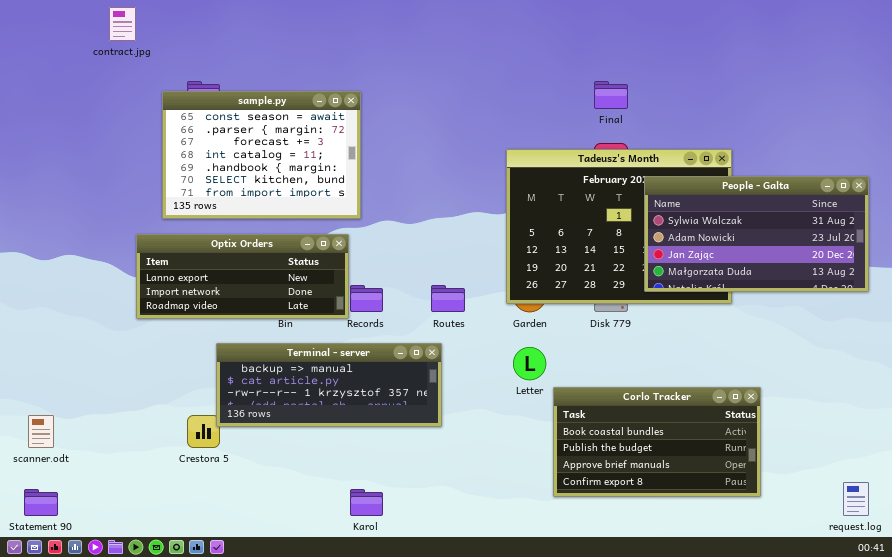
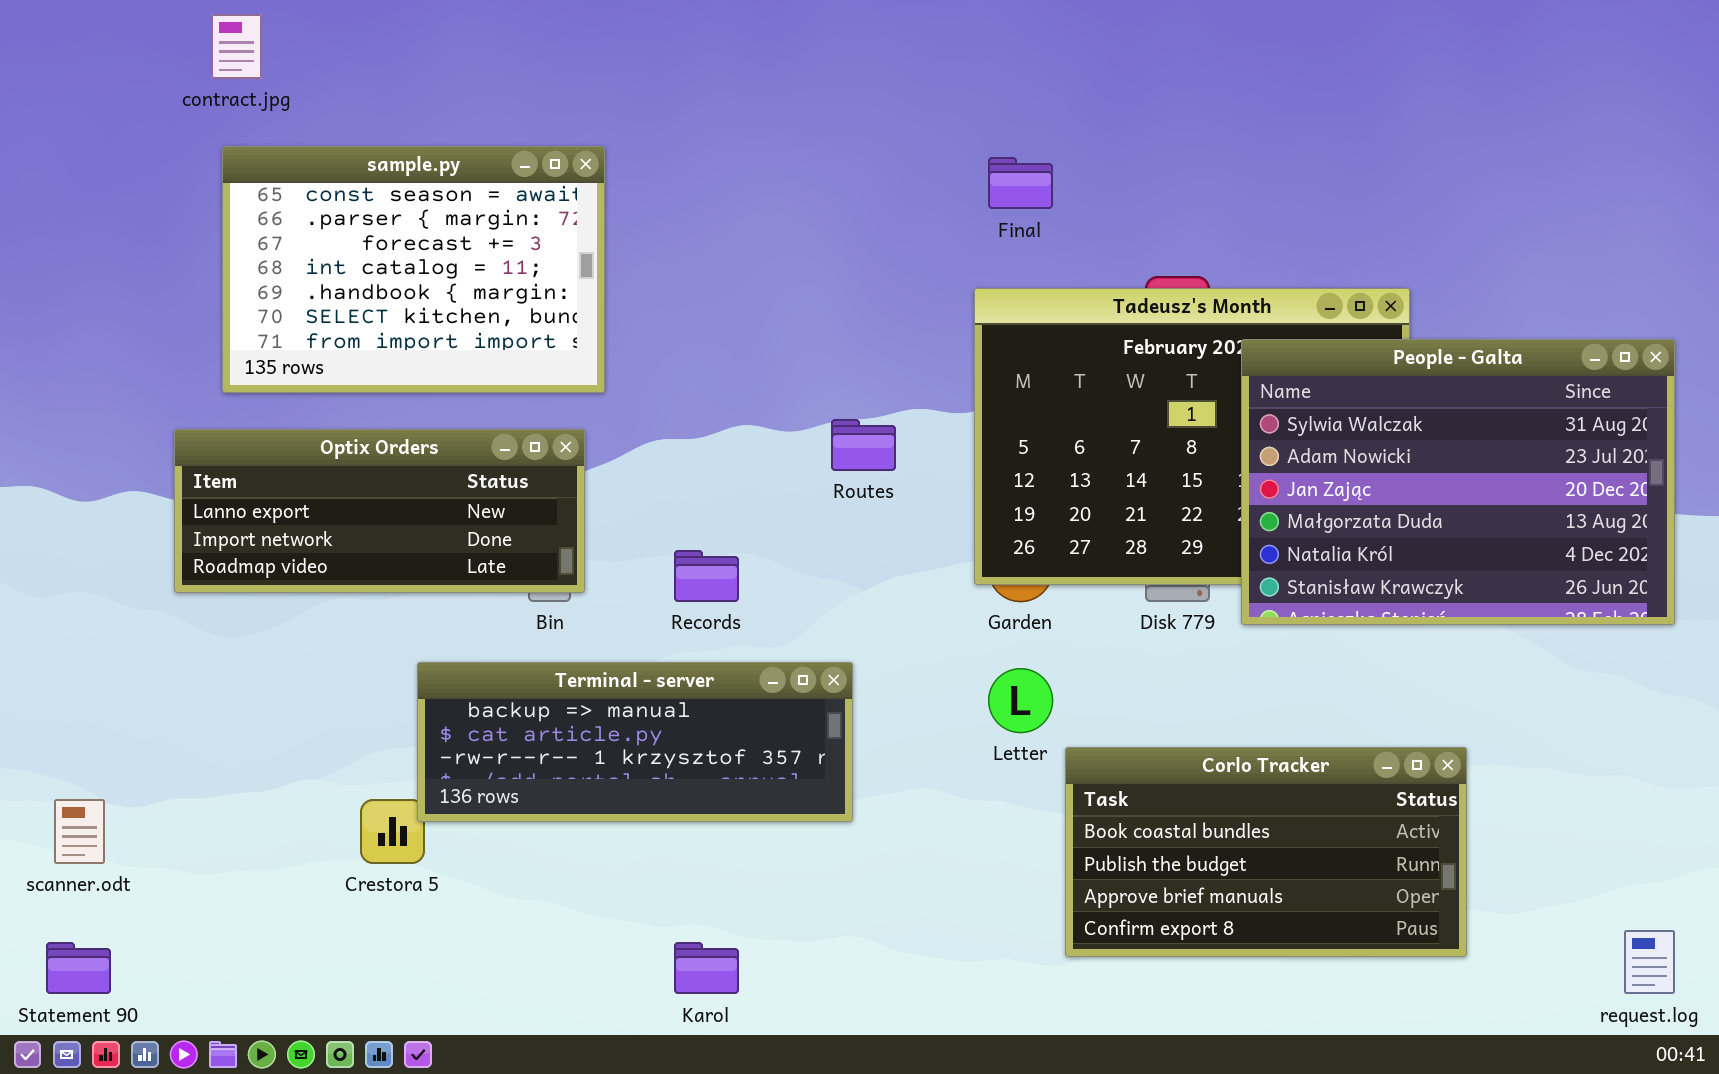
Final: [594,81,628,109] -> [988,157,1053,209], moved
sample.py: [162,91,361,219] -> [222,146,605,393], moved
People - Galta: [644,176,869,292] -> [1241,339,1675,625], resized
Optix Orders: [136,234,349,319] -> [174,429,585,593], moved
Routes: [431,285,465,312] -> [831,419,896,471], moved

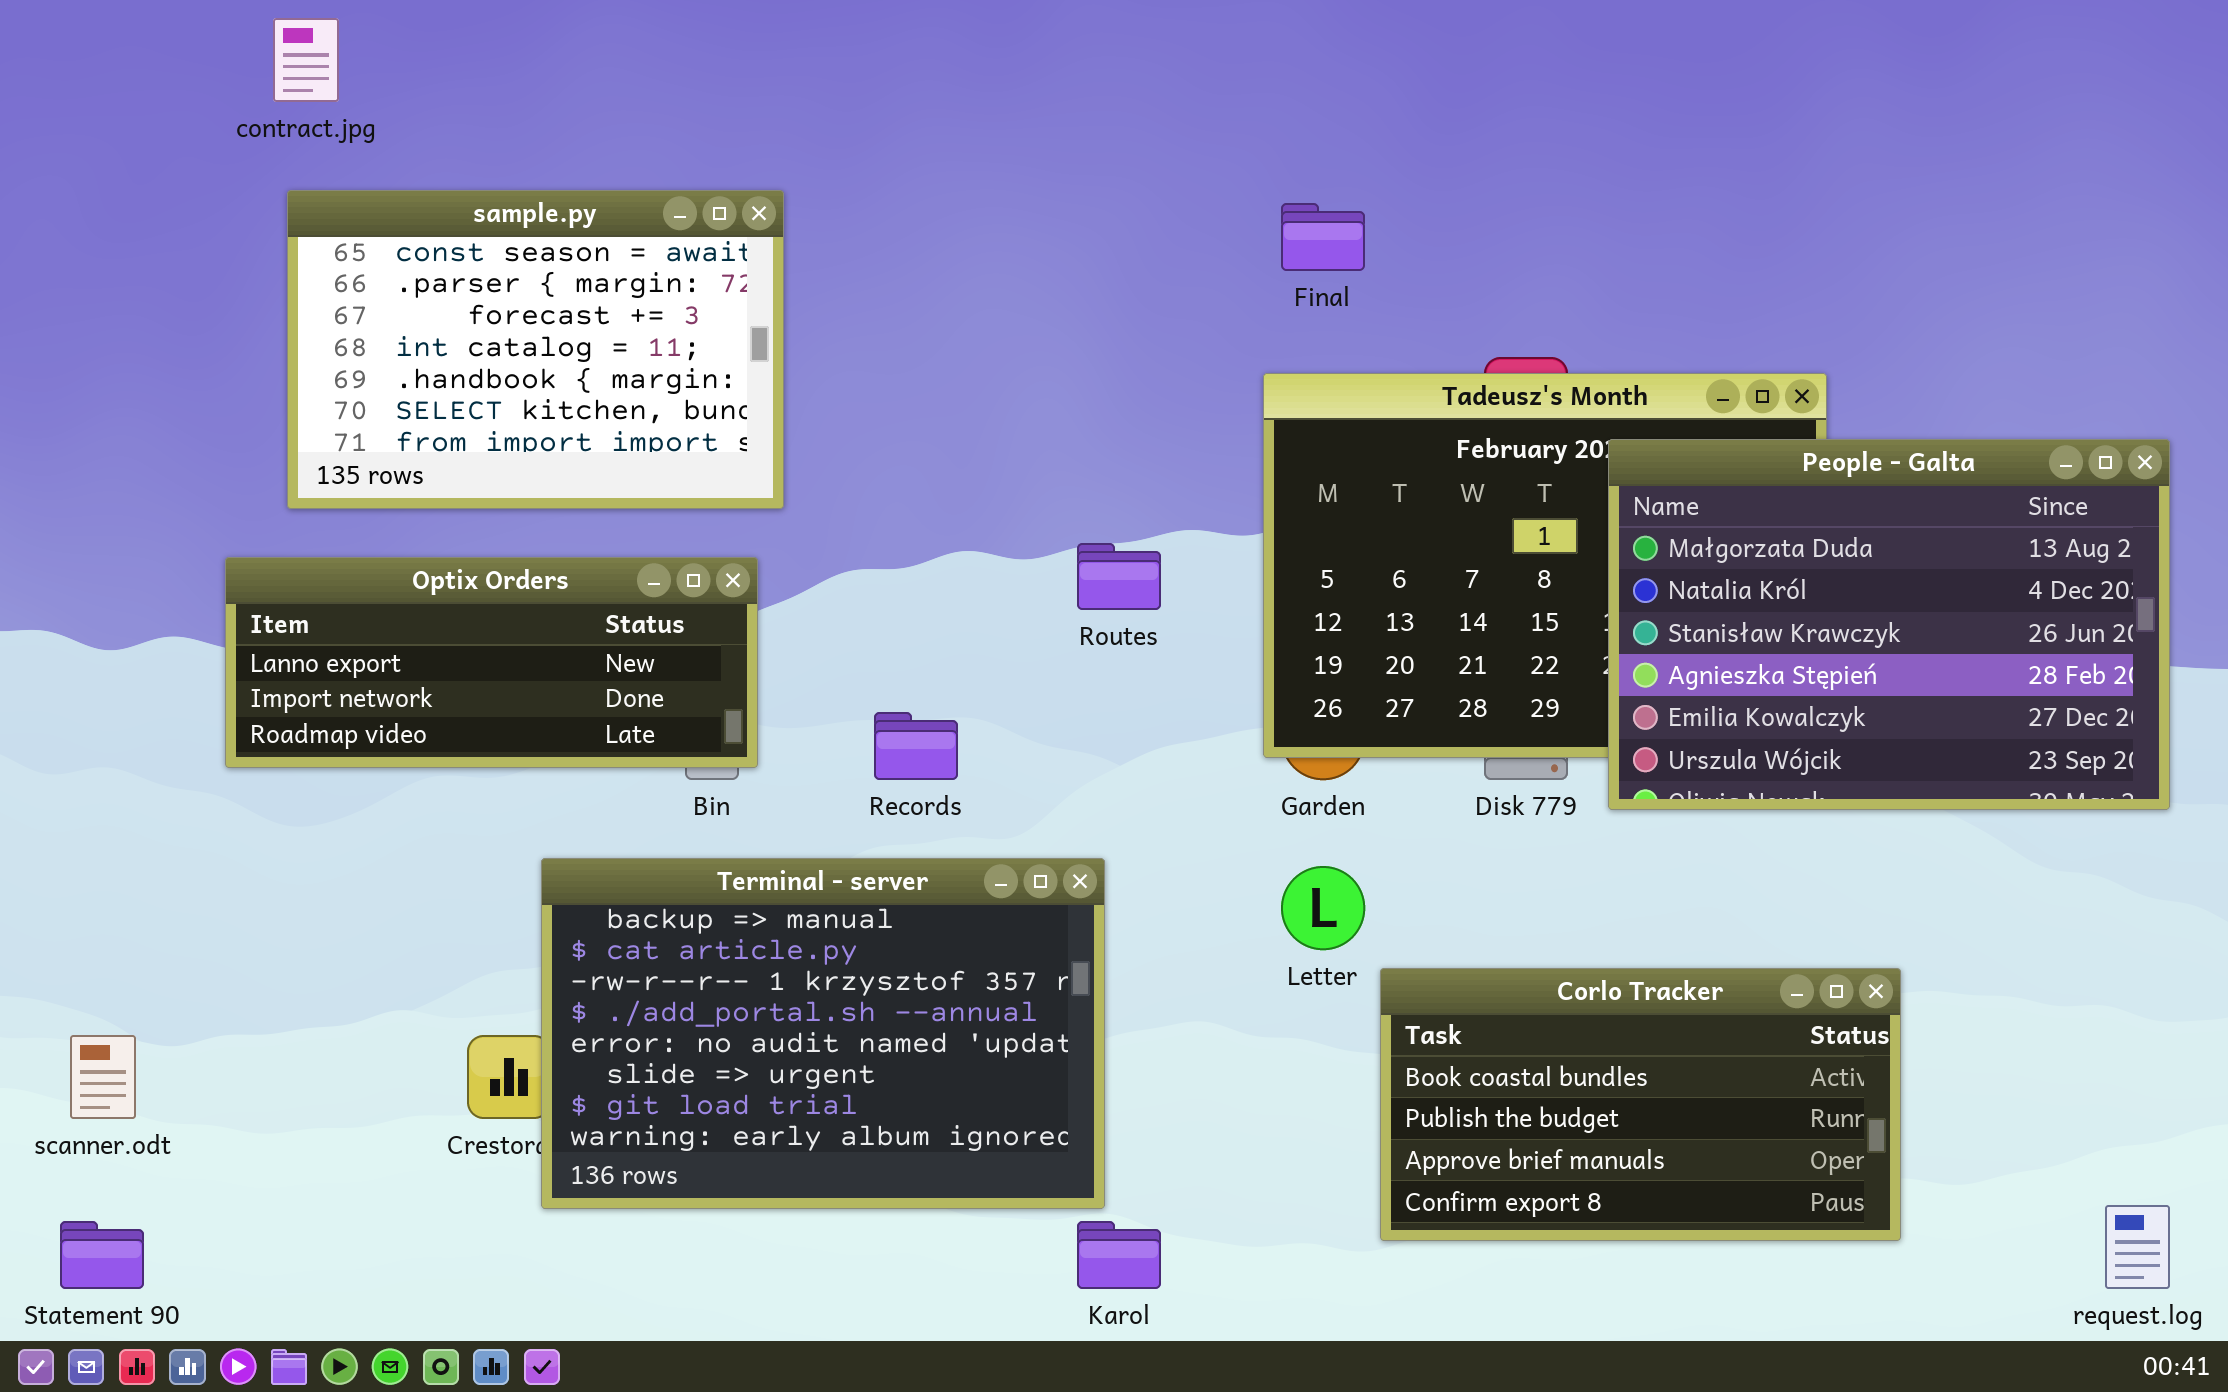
People - Galta: [1241,339,1675,625] -> [1608,439,2170,810], scrolled down 3 rows
Terminal - server: [417,662,853,822] -> [541,858,1105,1209], resized
Karol: [674,942,739,994] -> [1077,1221,1161,1289], moved

